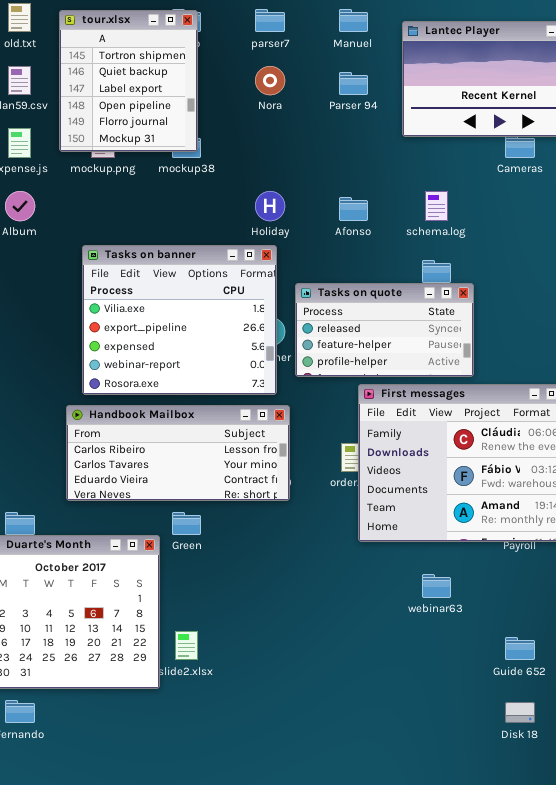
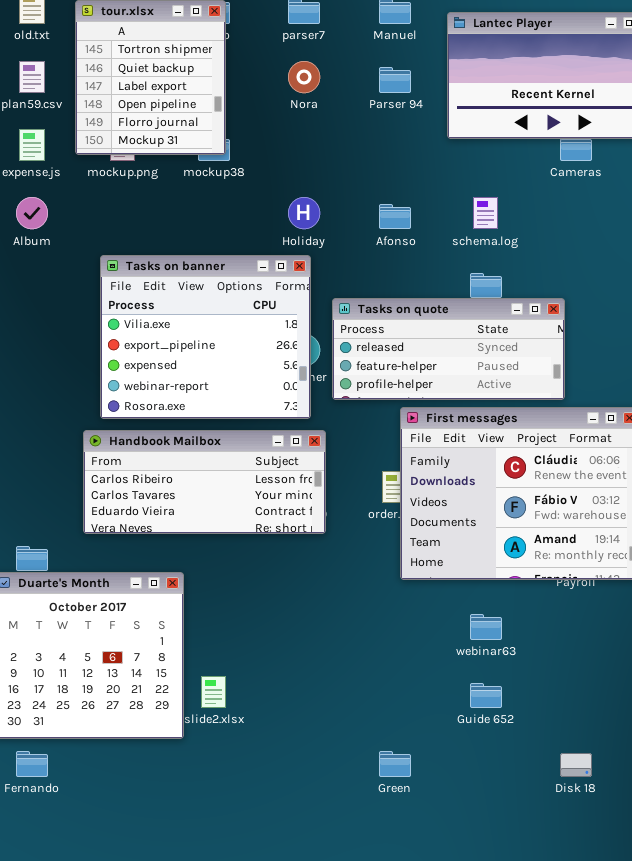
Tasks on quote: [295,283,474,377] -> [332,298,565,400], resized
Green: [172,512,201,535] -> [379,751,411,777], moved
Guide 652: [505,637,535,660] -> [470,683,502,708], moved

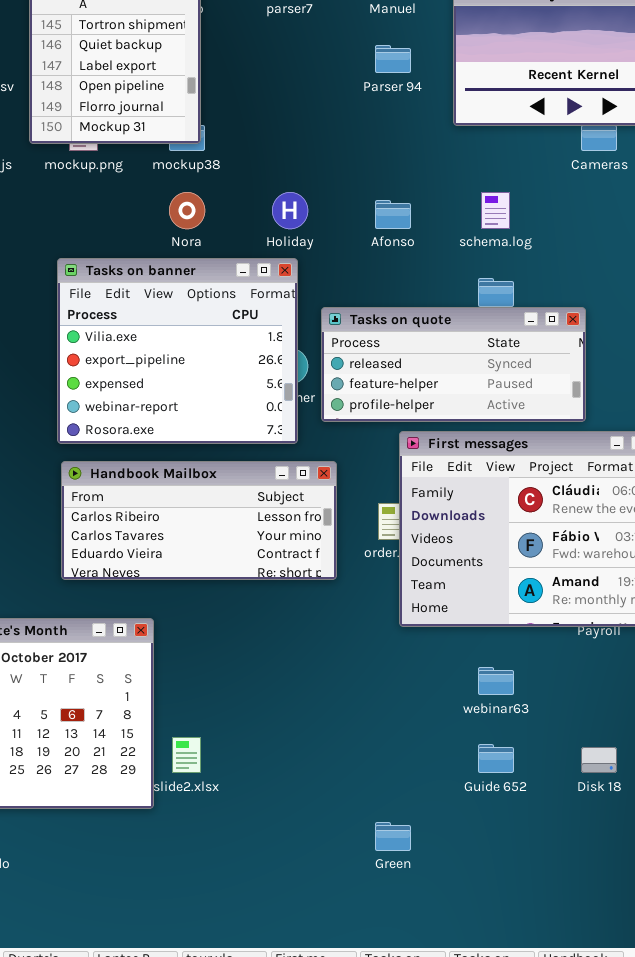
Nora: [288,61,320,93] -> [169,192,205,229], moved
Handbook Mailbox: [83,430,326,534] -> [61,461,337,580], moved
Disk 18: [560,753,592,777] -> [581,747,617,773], moved

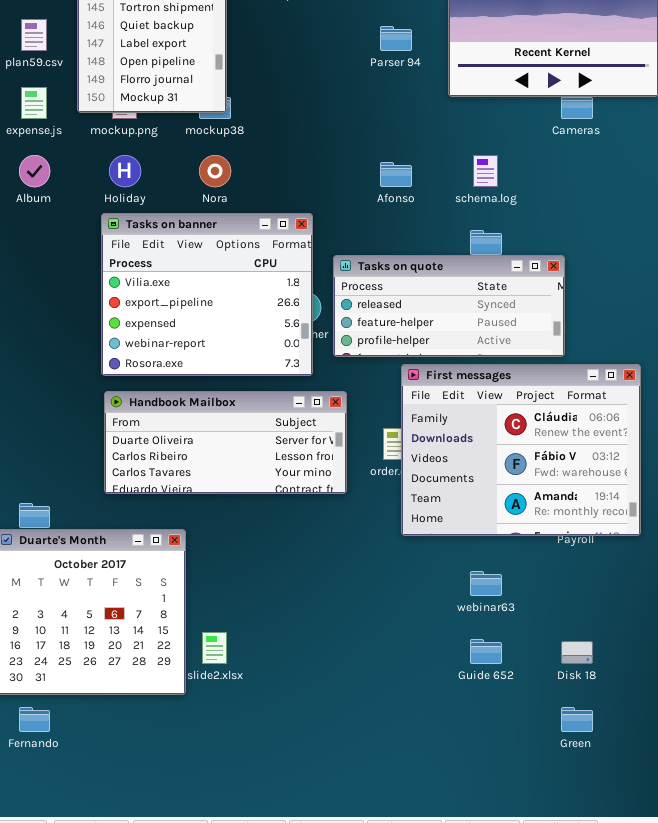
Holiday: [272,192,308,229] -> [109,155,141,187], moved
Handbook Mailbox: [61,461,337,580] -> [104,391,347,494], scrolled up 1 row
Green: [375,822,411,851] -> [561,707,593,732], moved

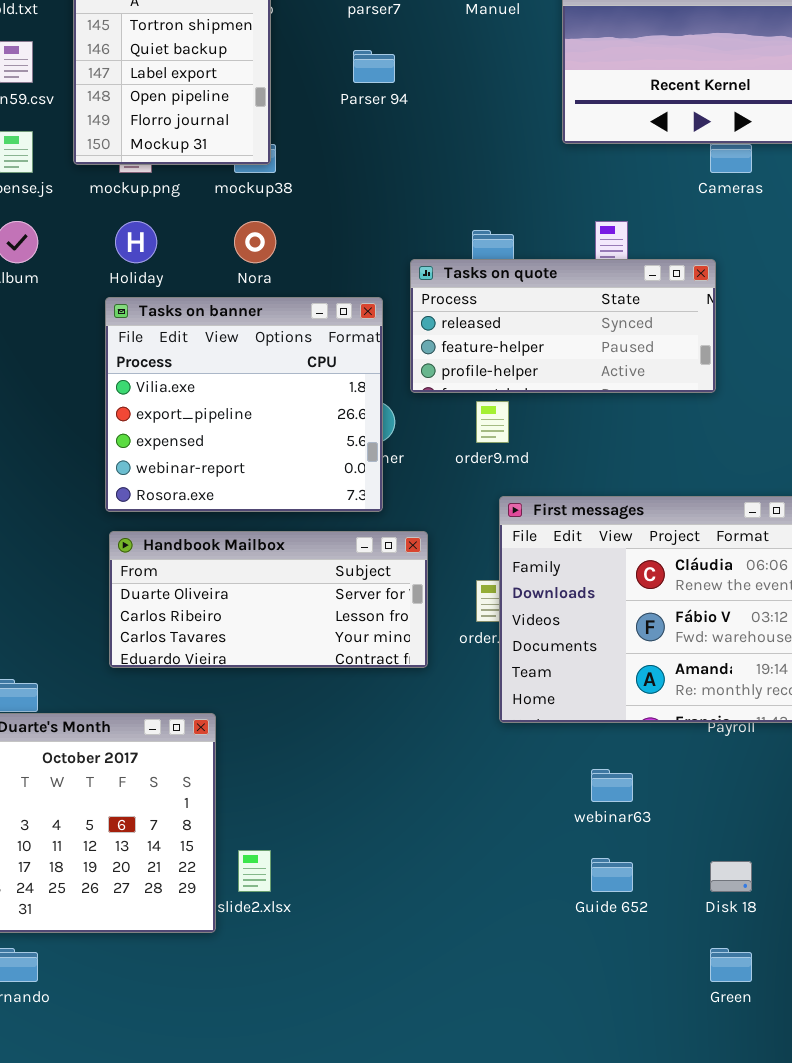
Parser 94: [380,26,412,51] -> [353,50,395,83], moved
Tasks on quote: [333,255,565,357] -> [410,259,716,393], moved

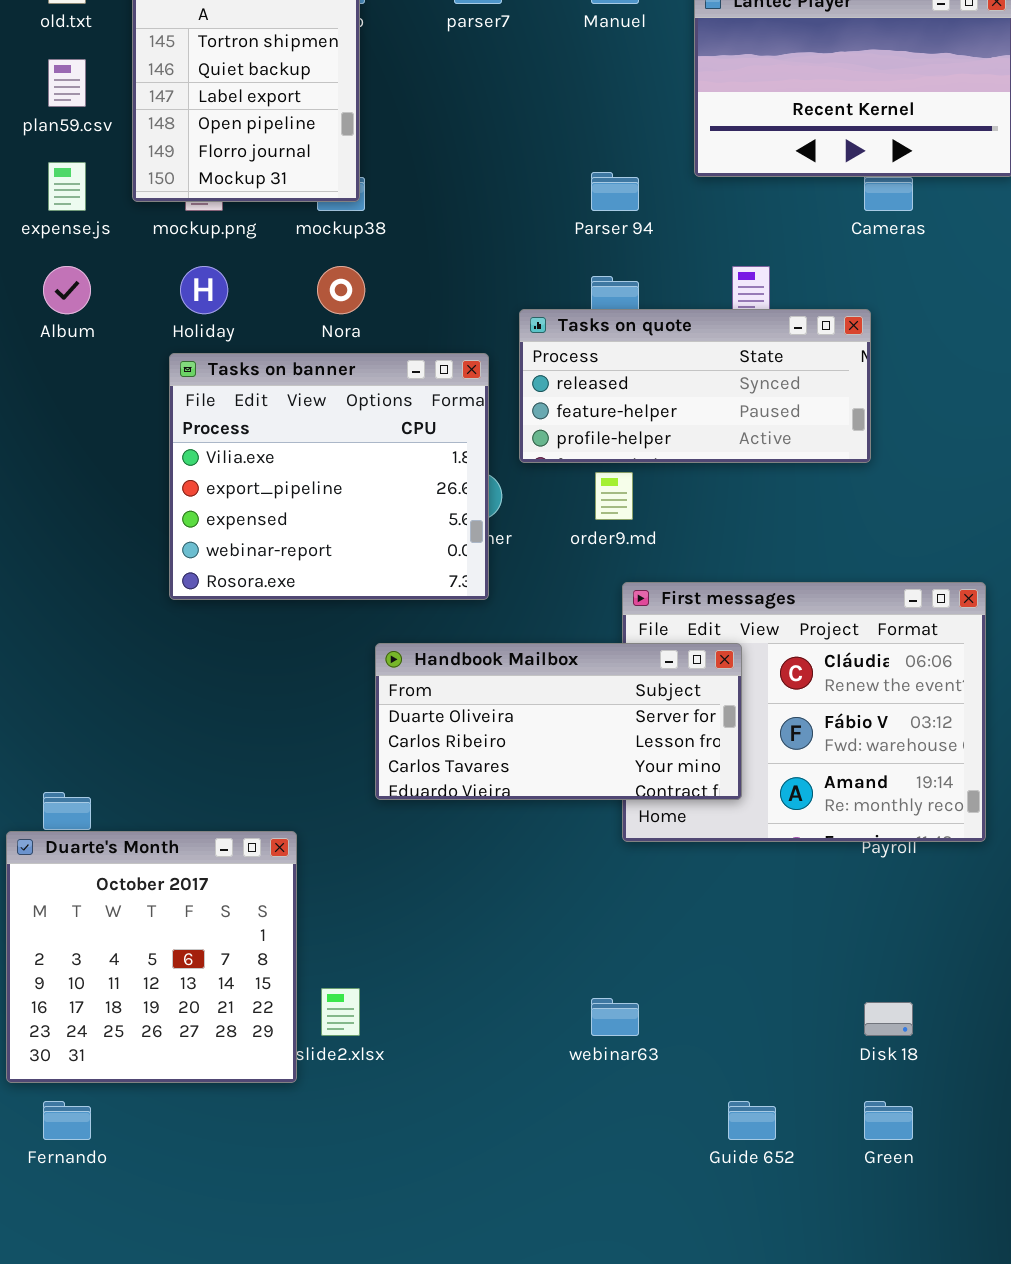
Parser 94: [353,50,395,83] -> [591,172,639,211], moved
Handbook Mailbox: [109,531,428,668] -> [375,643,742,800], moved
webinar63: [591,769,633,802] -> [591,998,639,1036], moved
Guide 652: [591,858,633,892] -> [728,1101,776,1140], moved

